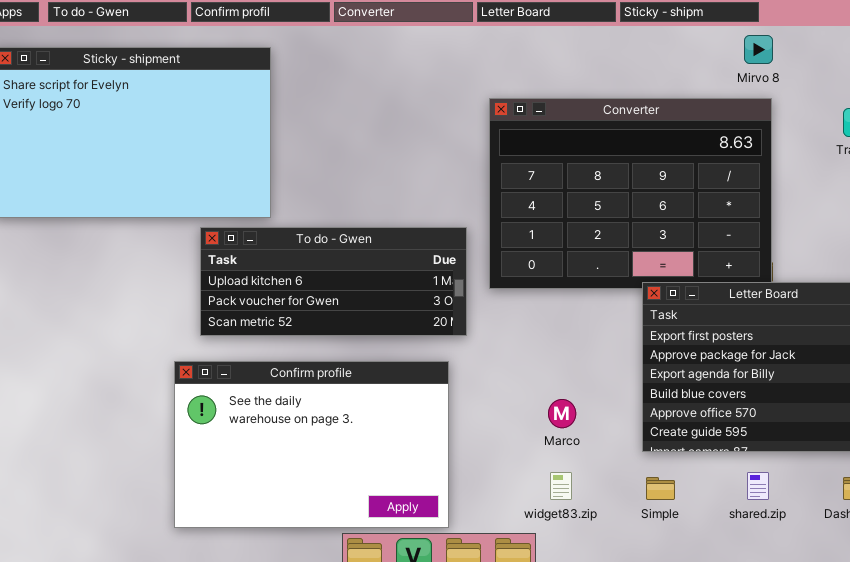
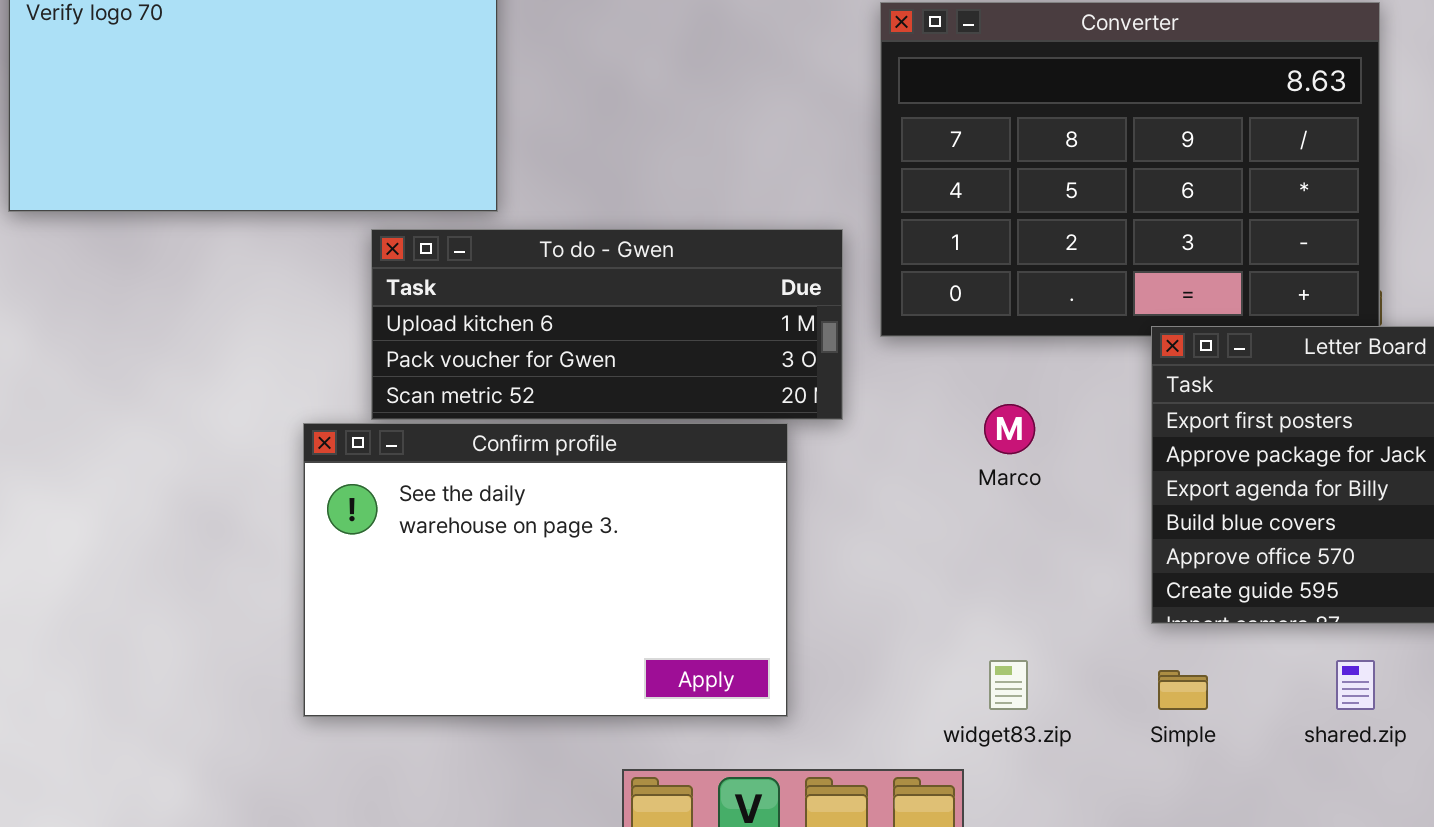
Confirm profile: [174,361,449,528] -> [303,423,788,717], moved
Marco: [548,399,576,428] -> [984,404,1035,454], moved

